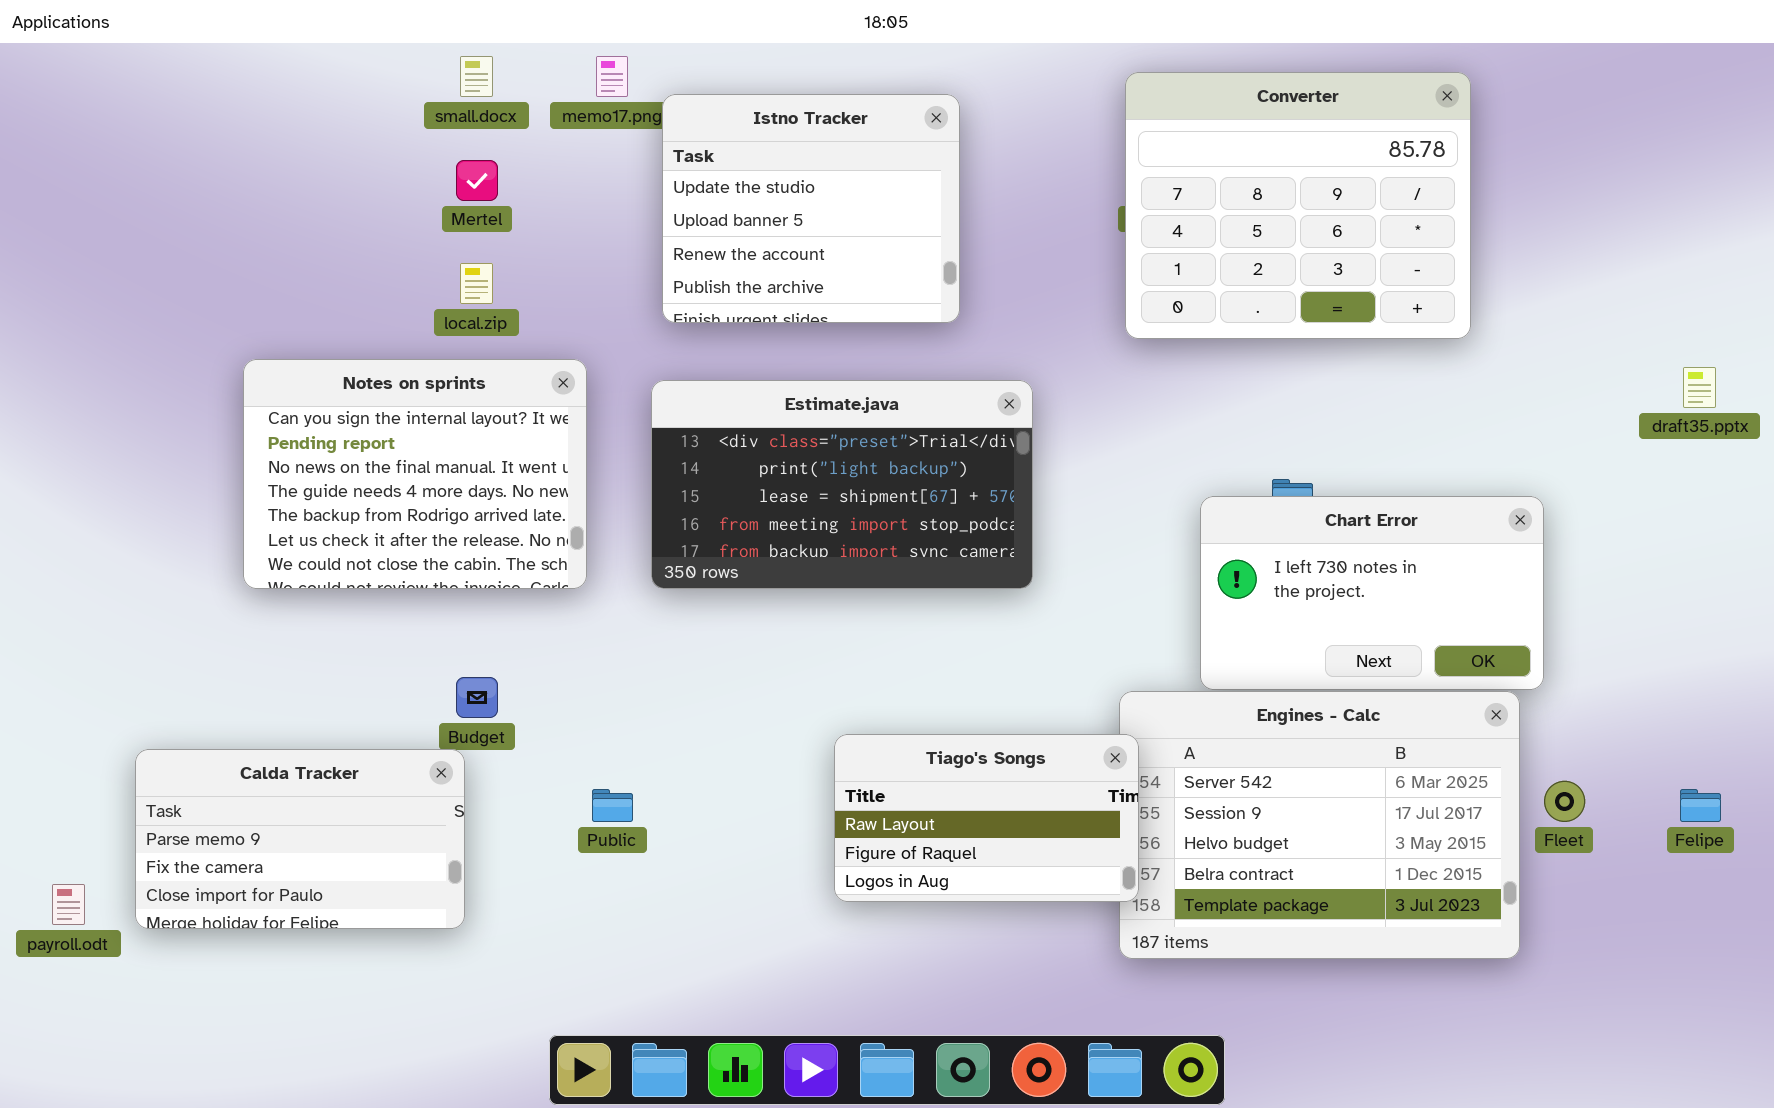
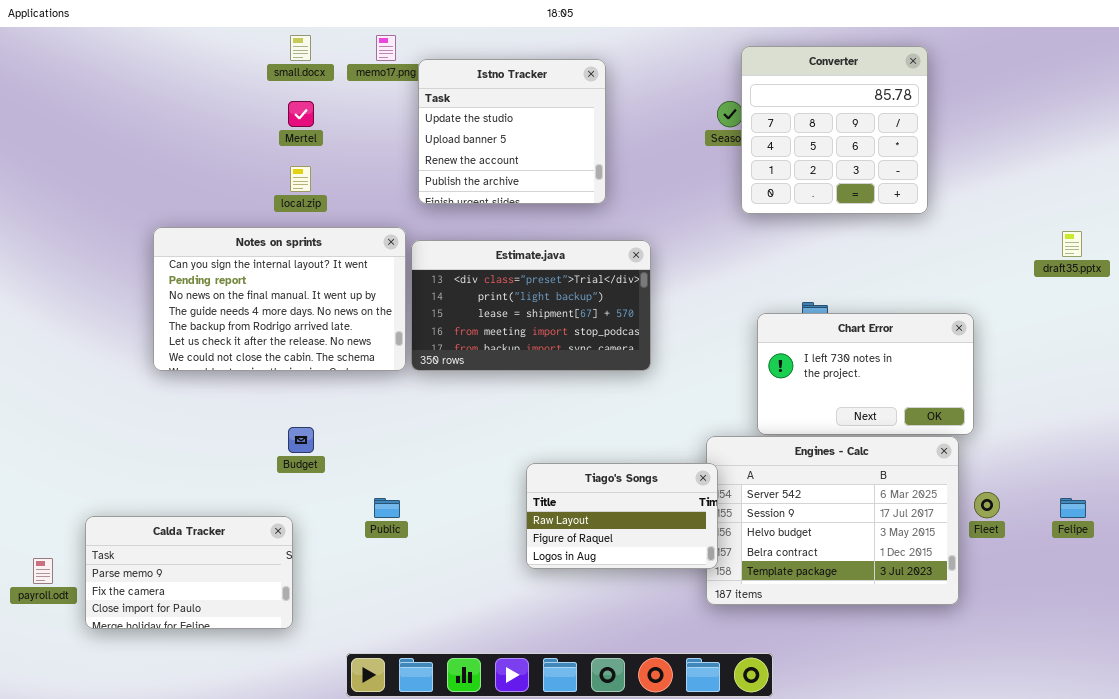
Converter: [1125,72,1471,339] -> [741,46,928,214], resized
Notes on sprints: [243,359,587,589] -> [153,227,406,371], resized
Calda Tracker: [135,749,465,929] -> [85,516,293,629], moved

